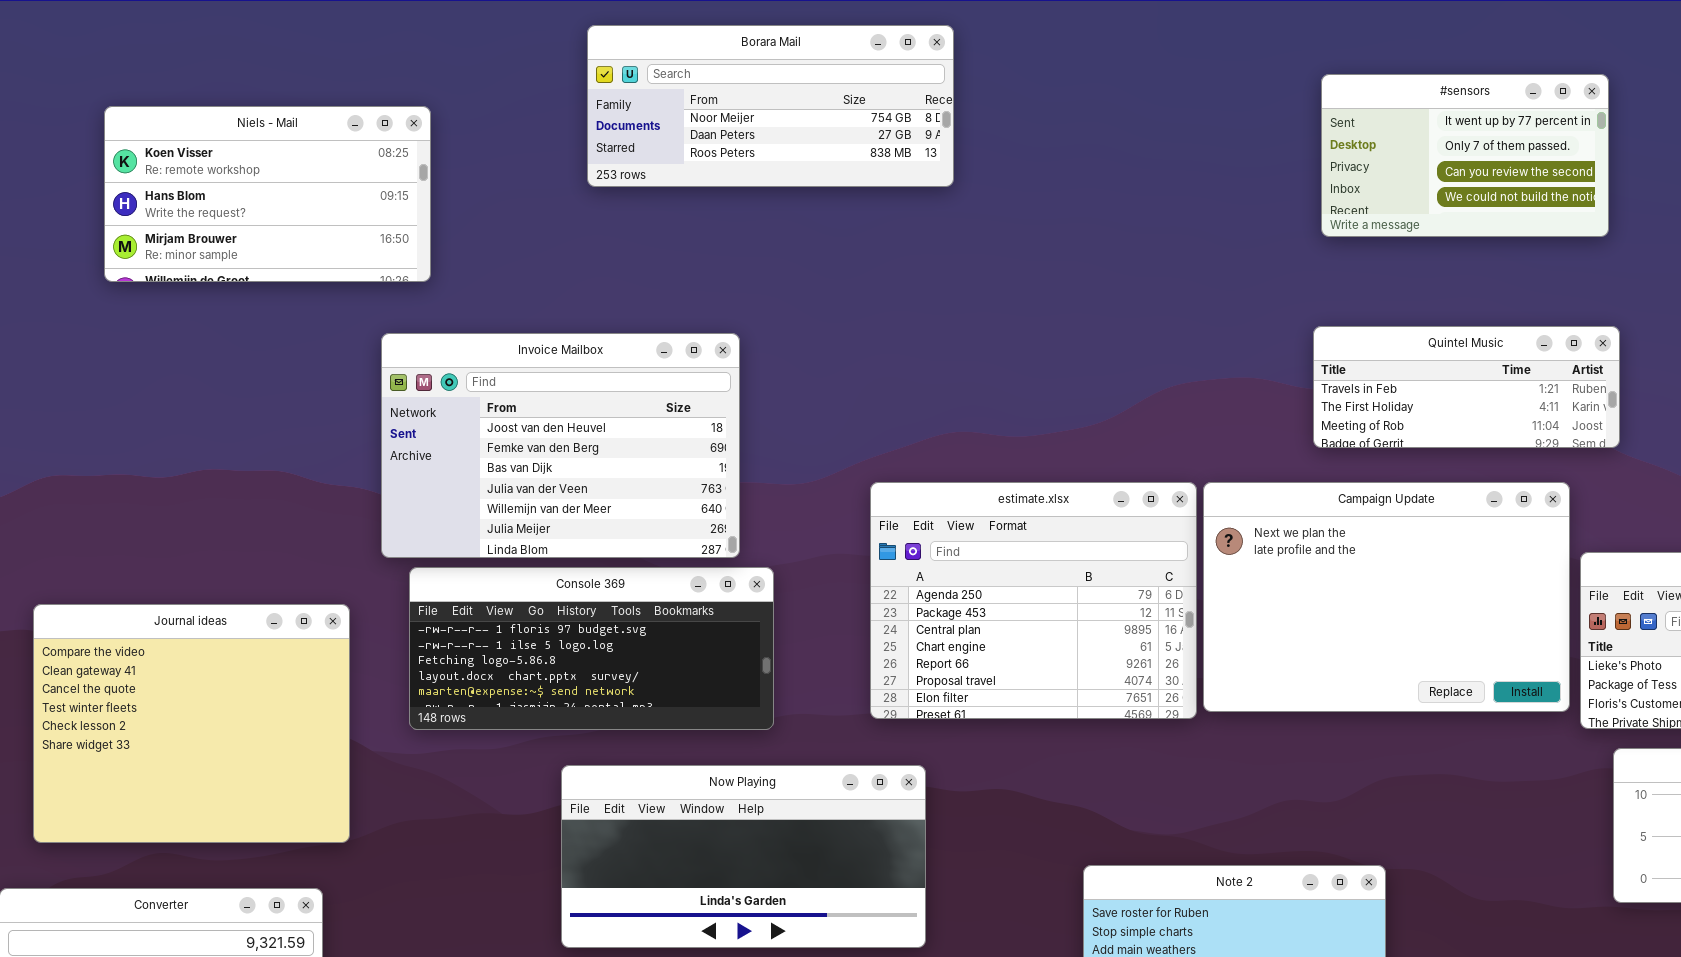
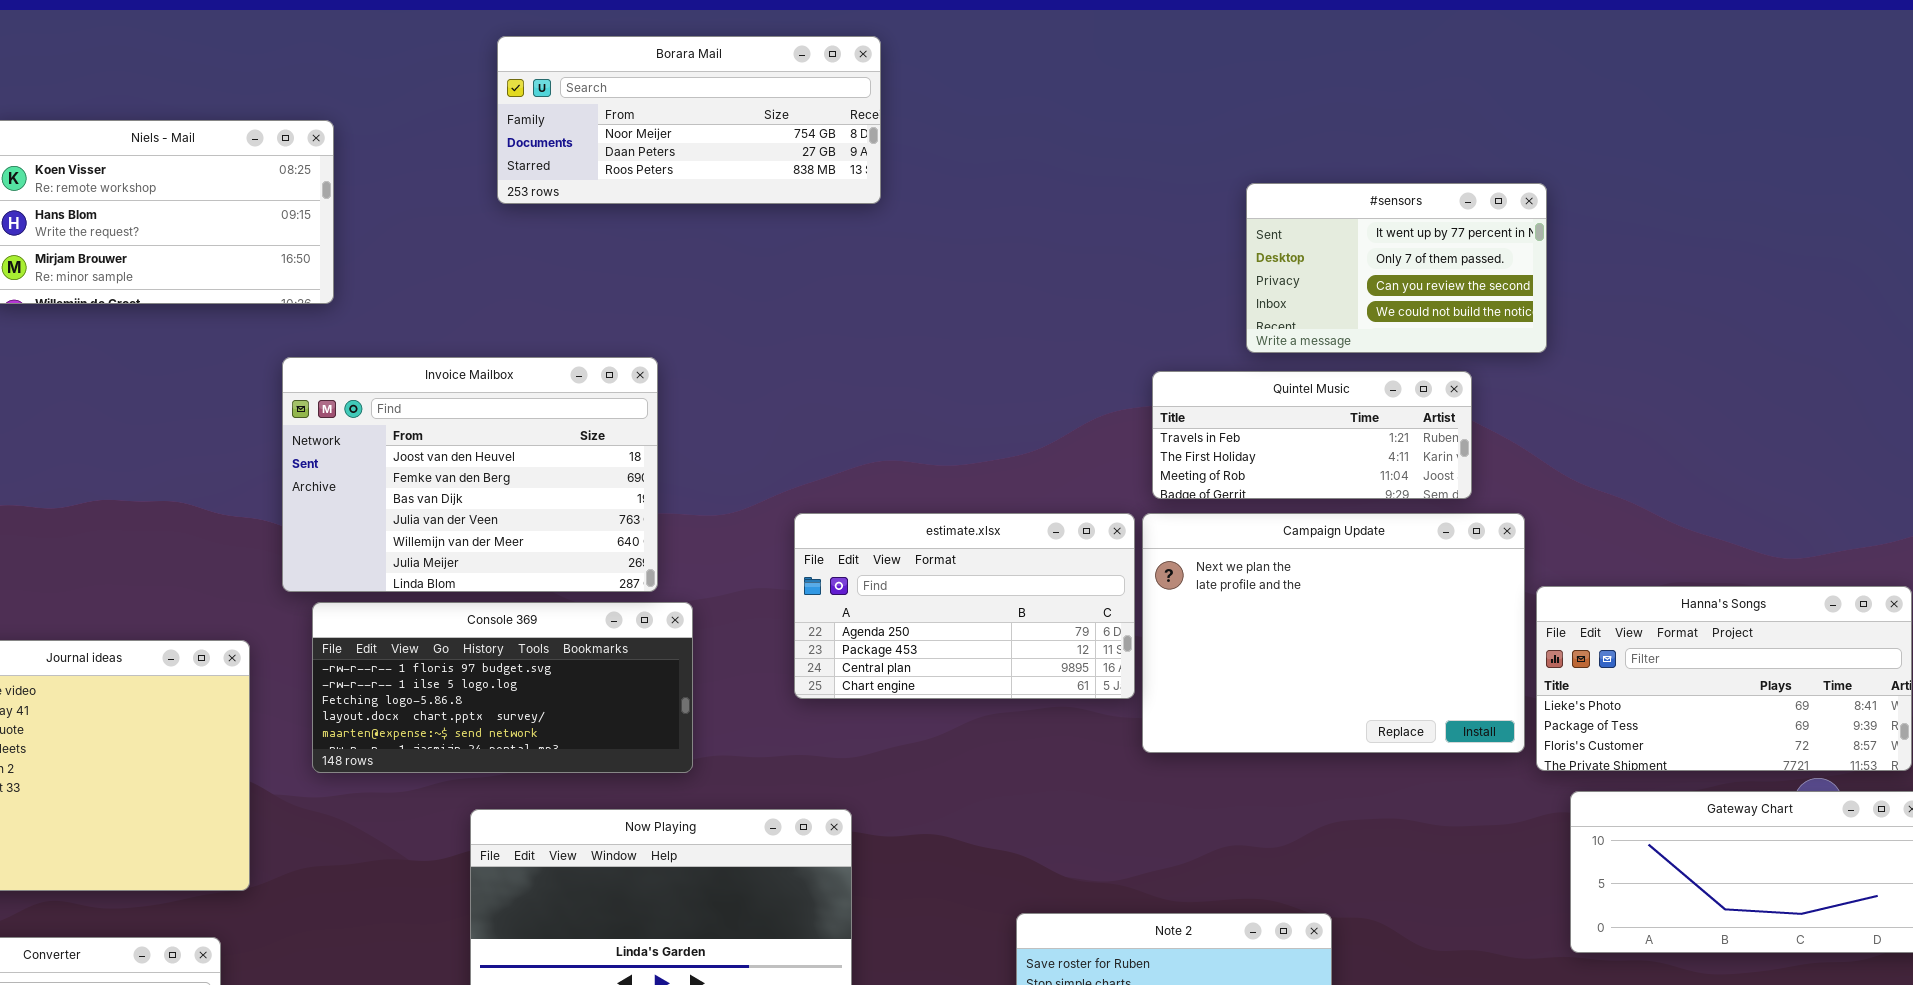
#sensors: [1321,74,1609,237] -> [1246,183,1547,353], moved
Quintel Music: [1313,326,1620,448] -> [1152,371,1472,499], moved
estimate.xlsx: [870,482,1197,719] -> [794,513,1135,699], resized

